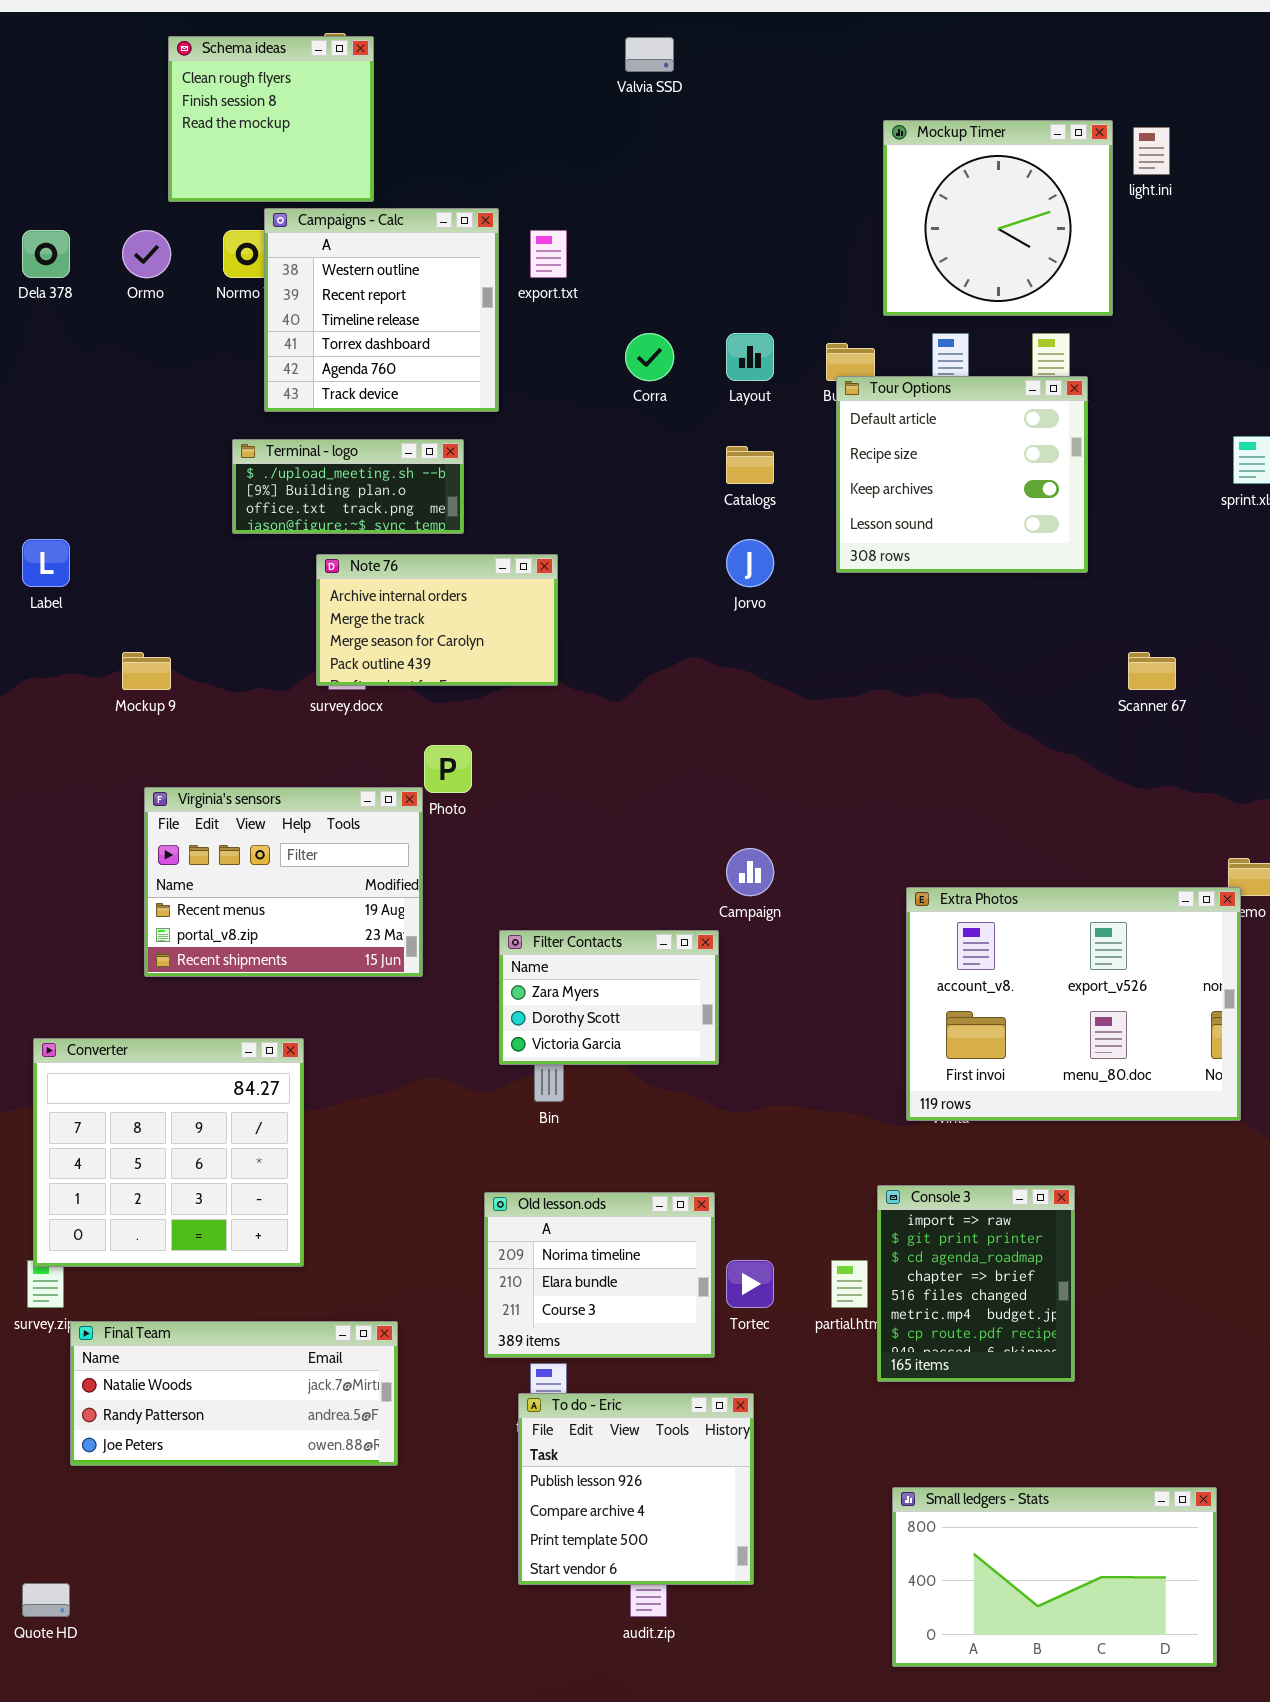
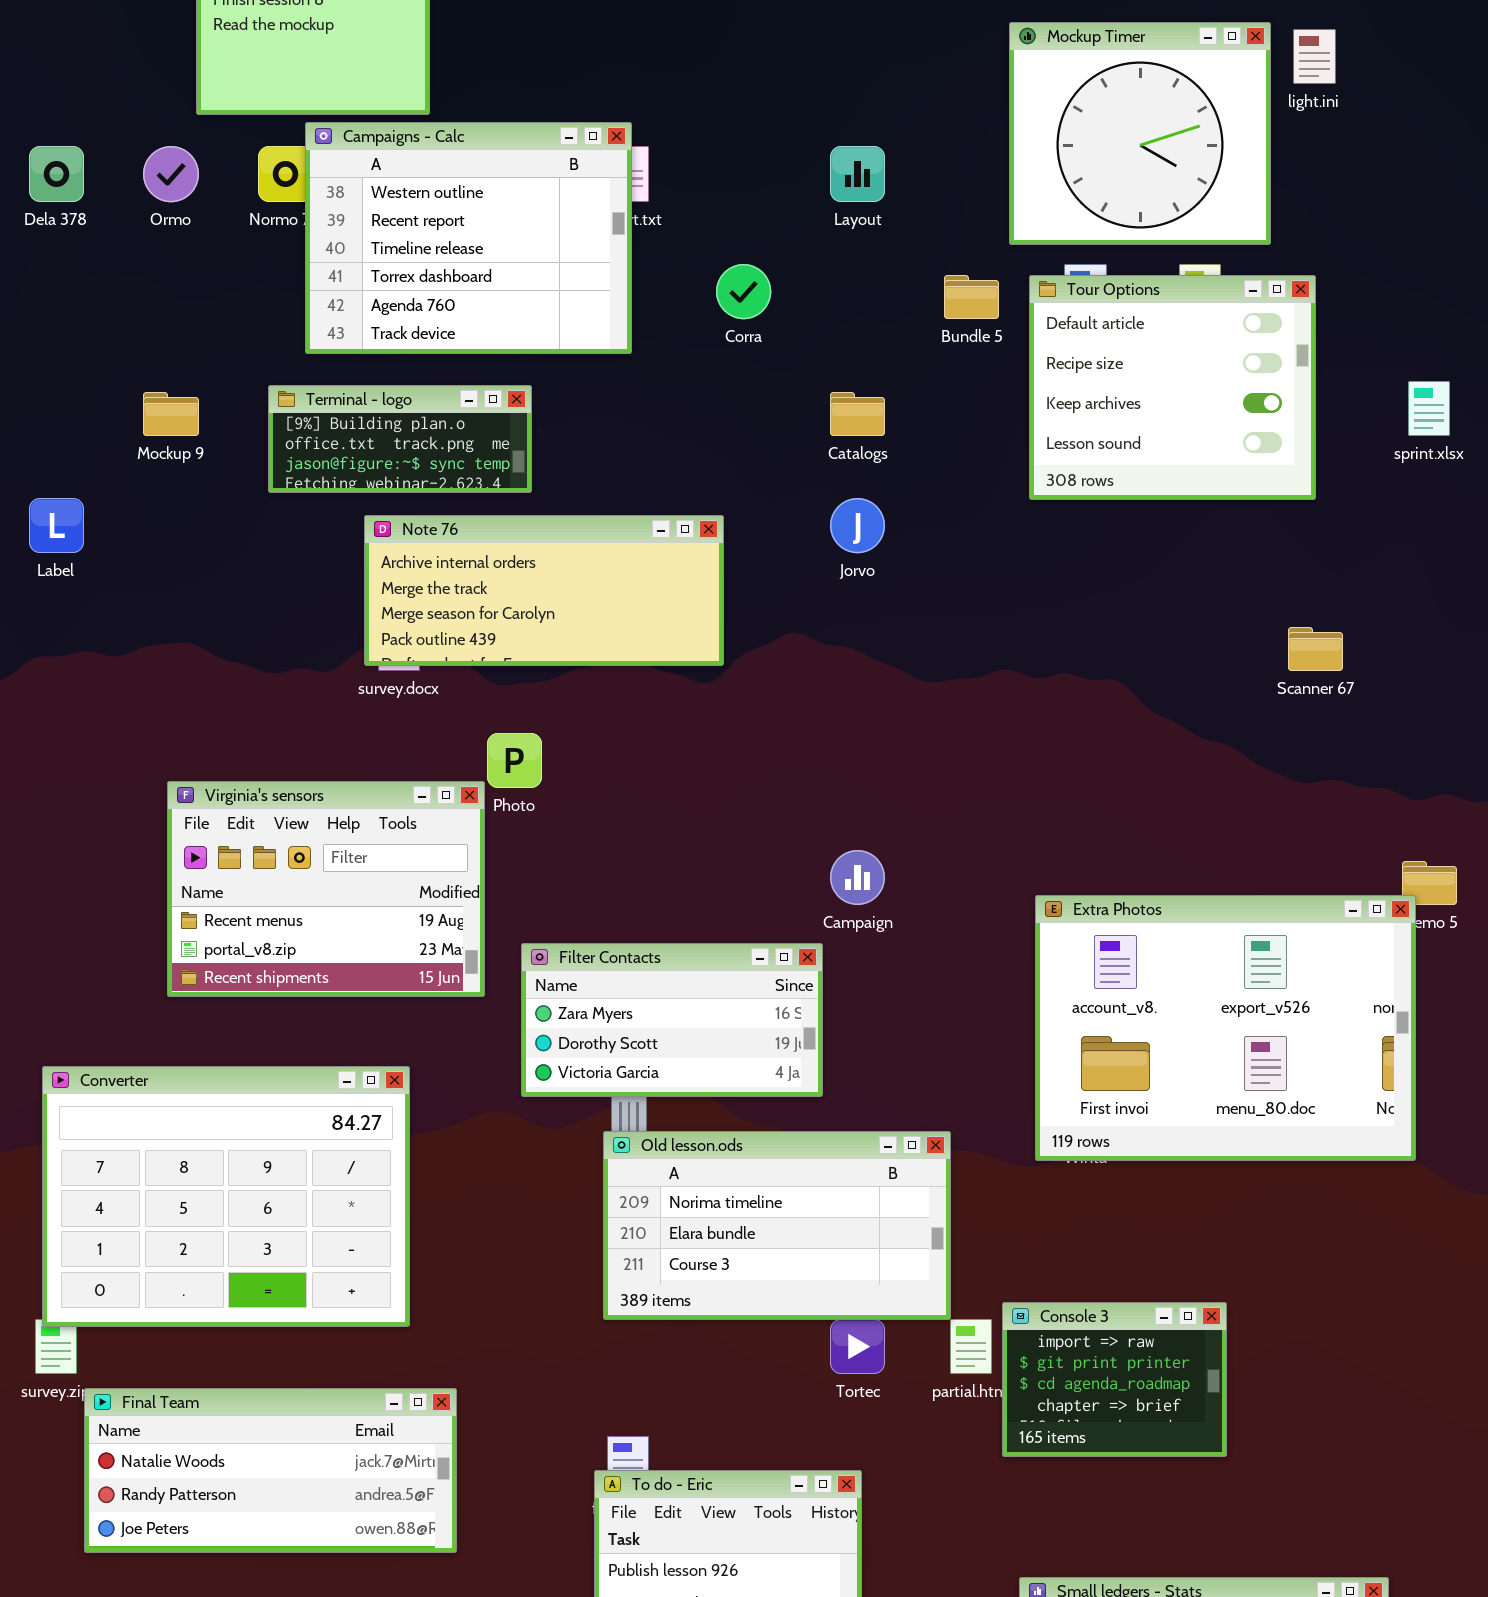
Campaigns - Calc: [264,208,499,412] -> [305,122,632,354], resized
Layout: [726,333,774,381] -> [830,146,885,202], moved
Tour Options: [836,376,1088,573] -> [1029,275,1316,500], moved
Terminal - logo: [232,439,464,534] -> [268,385,532,493], scrolled down 1 row
Note 76: [316,554,558,686] -> [364,515,724,666], resized
Mockup 9: [122,652,171,690] -> [143,392,199,436], moved
Filter Contacts: [499,930,719,1065] -> [521,943,823,1097], resized
Converter: [33,1038,304,1267] -> [42,1066,410,1327], resized
Console 3: [877,1185,1075,1382] -> [1002,1302,1227,1457], resized
Old lesson.ods: [484,1192,715,1358] -> [603,1131,951,1320], moved, resized

